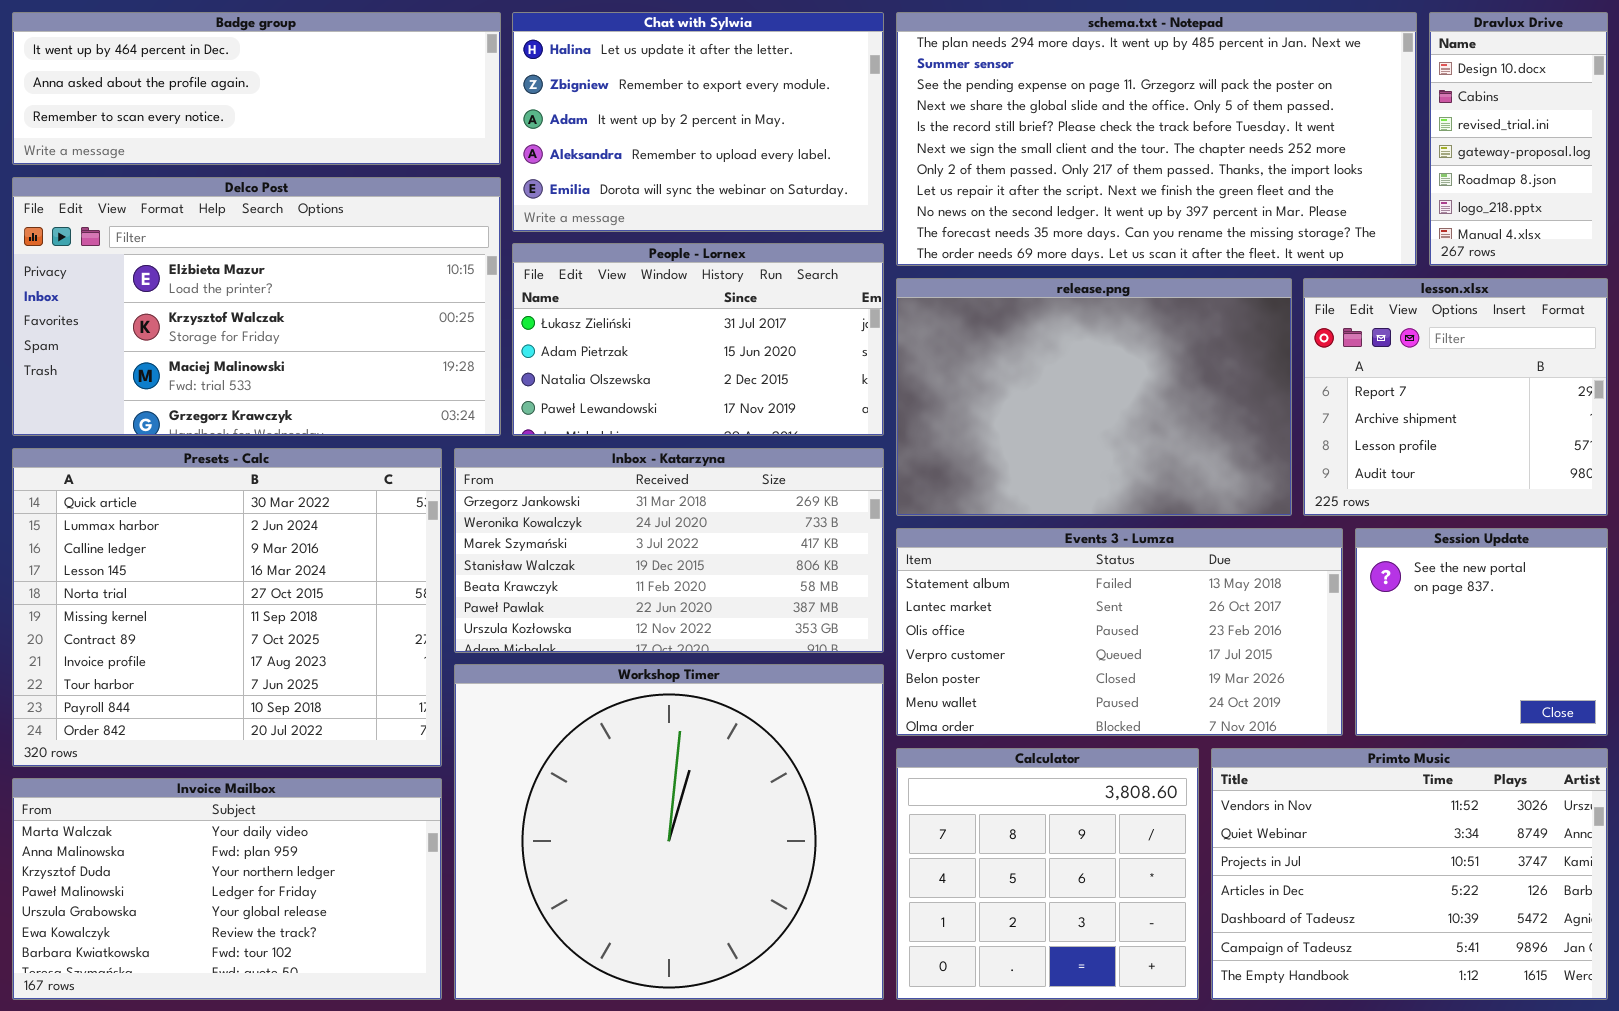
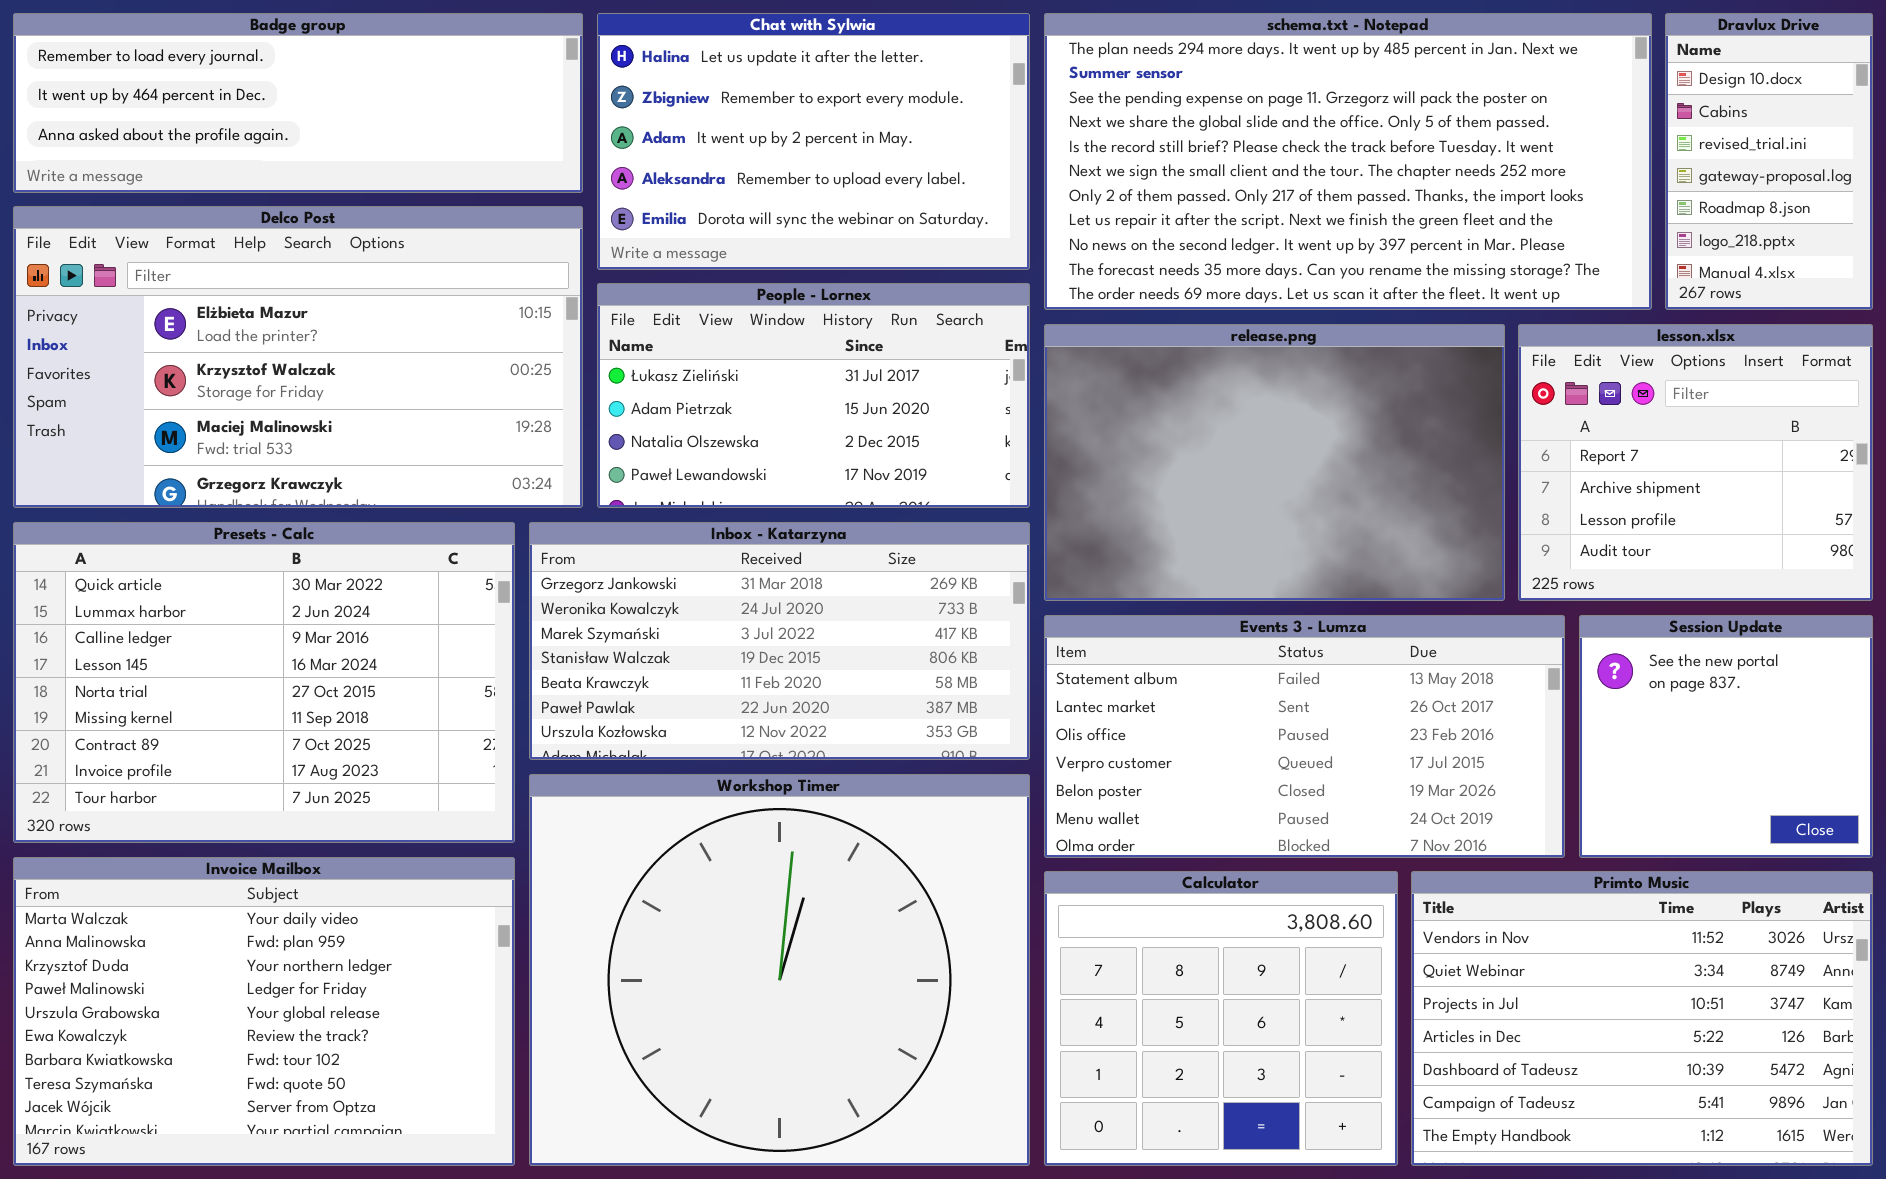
Badge group: [12,12,501,165] -> [13,13,583,193], scrolled up 1 row
Presets - Calc: [12,448,442,767] -> [13,522,515,843], resized
Invoice Mailbox: [12,778,442,1000] -> [13,857,515,1166], resized

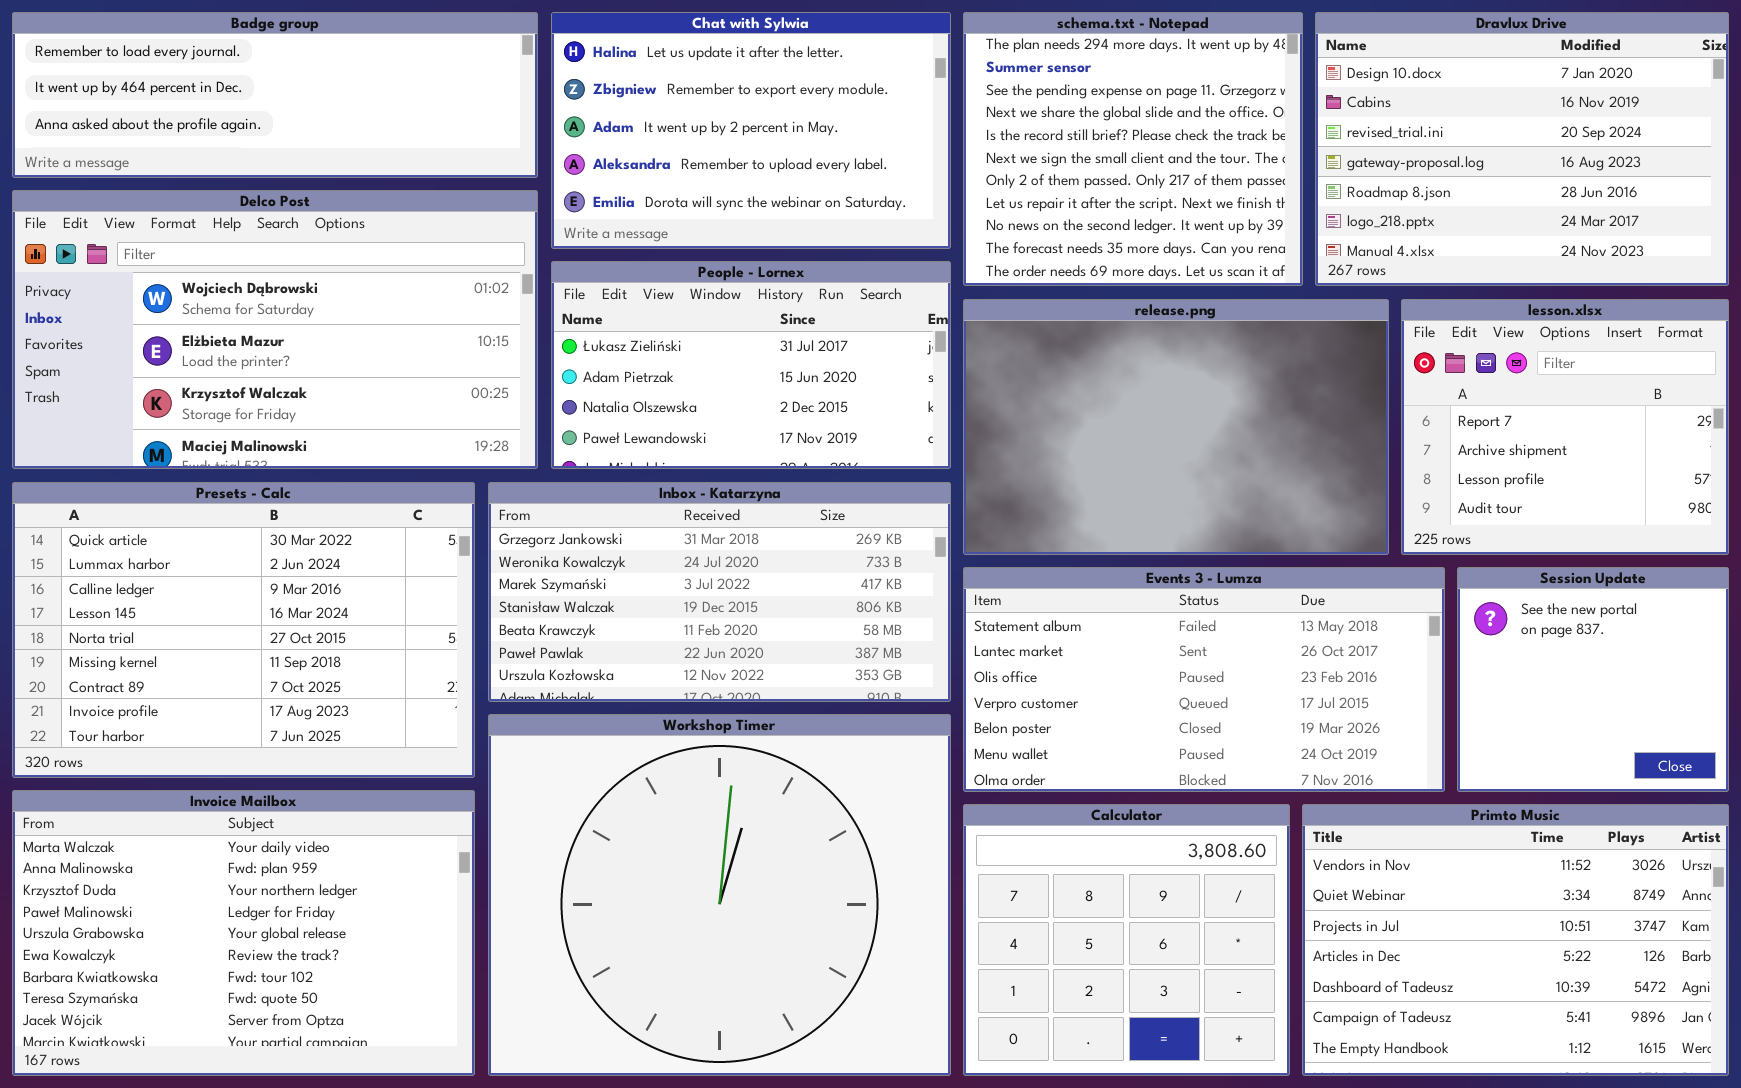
schema.txt - Notepad: [1044,13,1652,310] -> [963,12,1303,286], resized
Dravlux Drive: [1665,13,1873,310] -> [1315,12,1729,286], resized
Delco Post: [13,206,583,508] -> [12,190,538,469], scrolled up 1 row

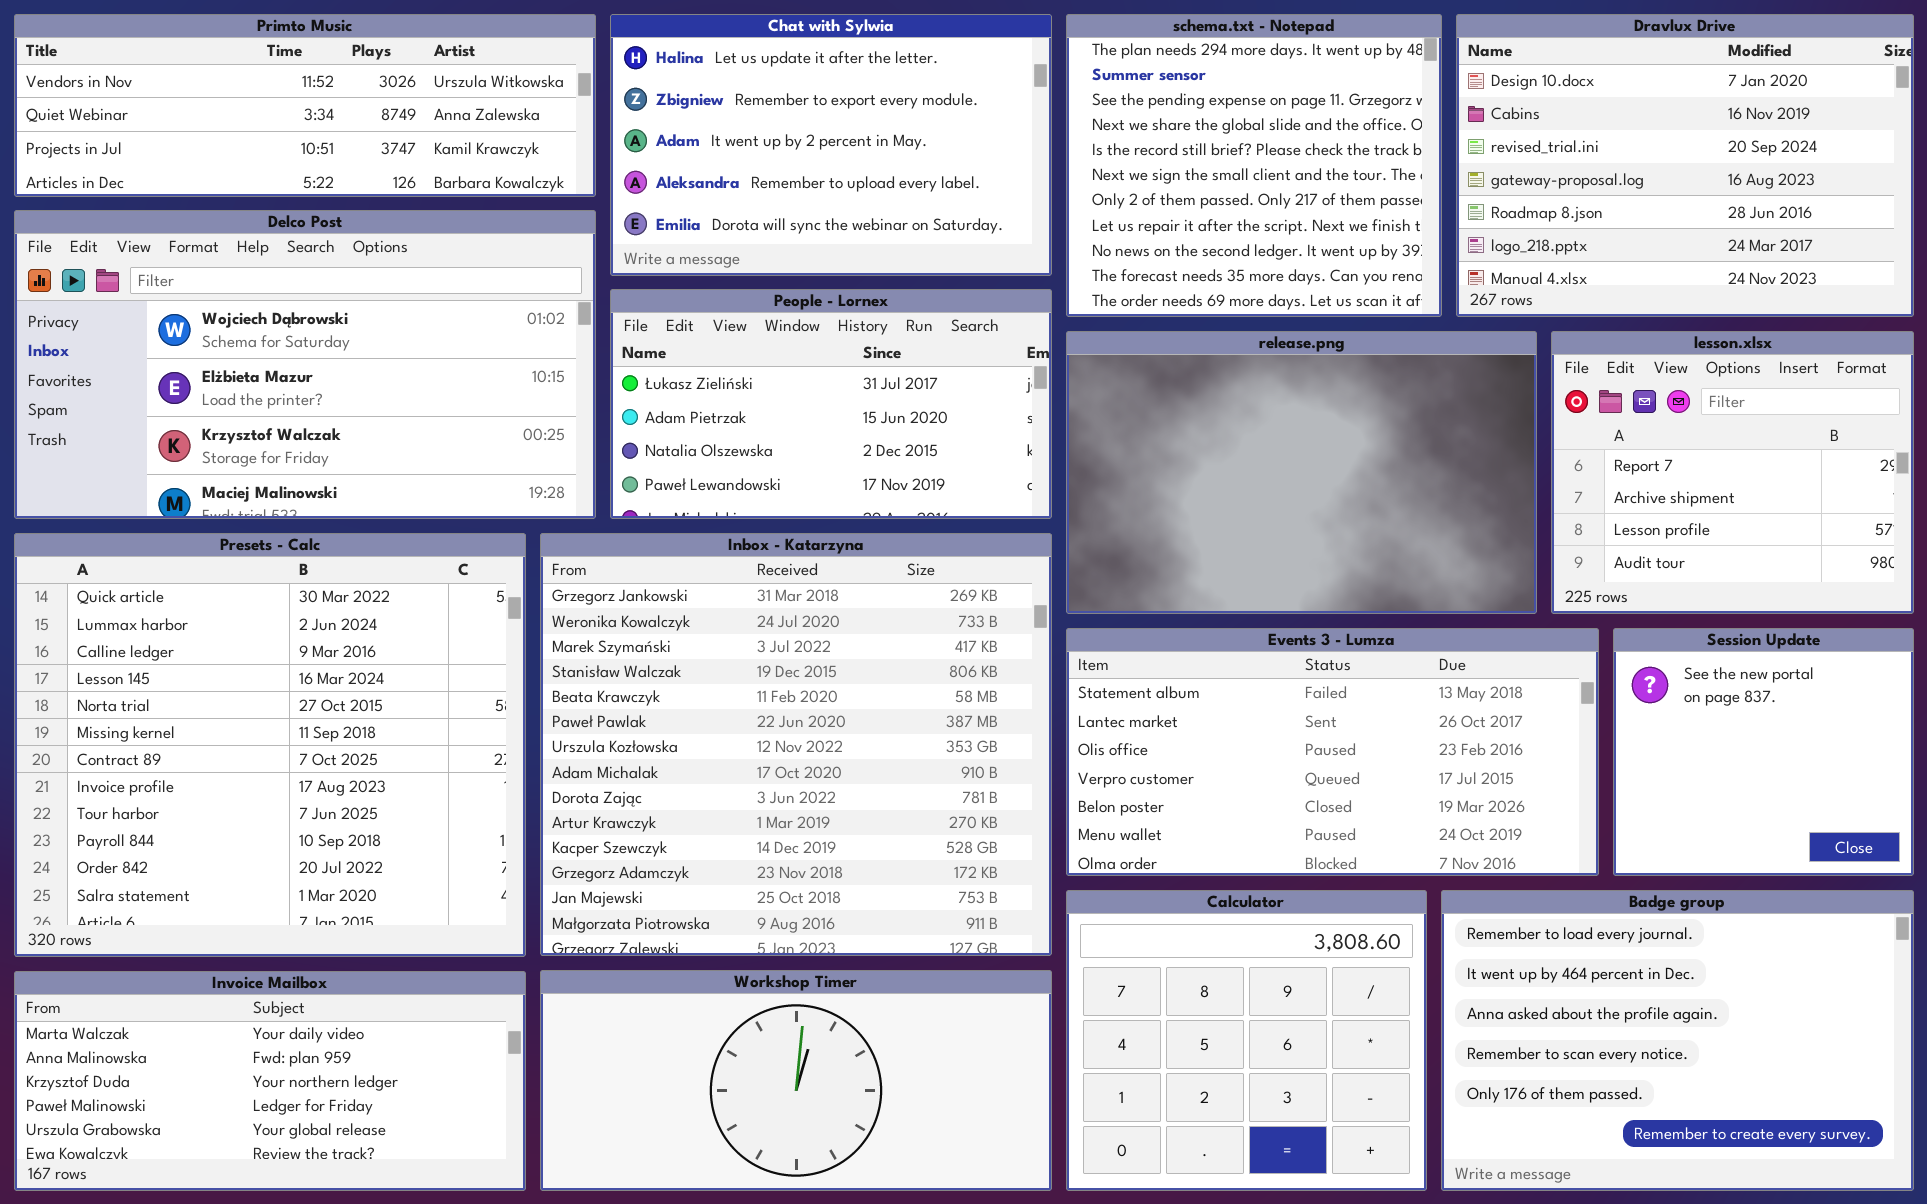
Badge group: [12,12,538,178] -> [1441,890,1914,1191], moved, resized
Presets - Calc: [12,482,475,778] -> [14,533,526,957], resized
Inbox - Katarzyna: [488,482,951,702] -> [540,533,1052,956], resized
Workshop Timer: [488,714,951,1076] -> [540,970,1052,1191], resized
Invoice Mailbox: [12,790,475,1076] -> [14,971,526,1191], resized
Primto Music: [1302,804,1729,1076] -> [14,14,596,197], moved, resized

